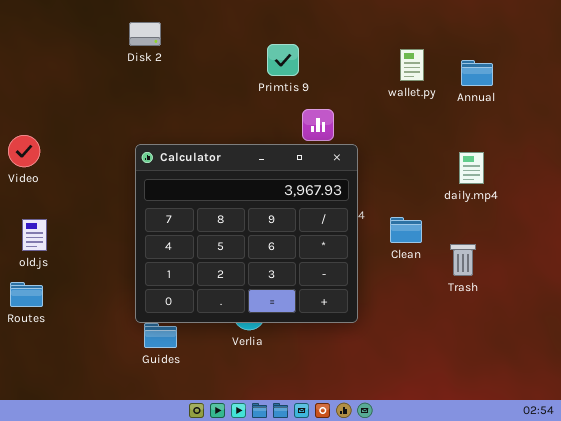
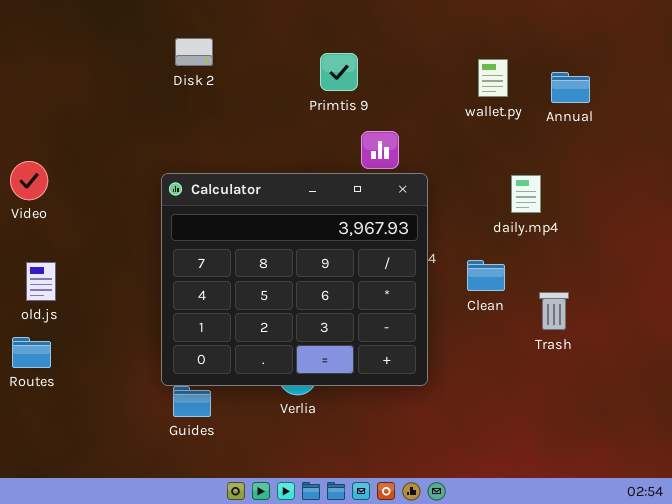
Disk 2: [129,22,161,46] -> [175,38,213,66], moved
daily.mp4: [459,152,484,184] -> [511,175,541,213], moved

